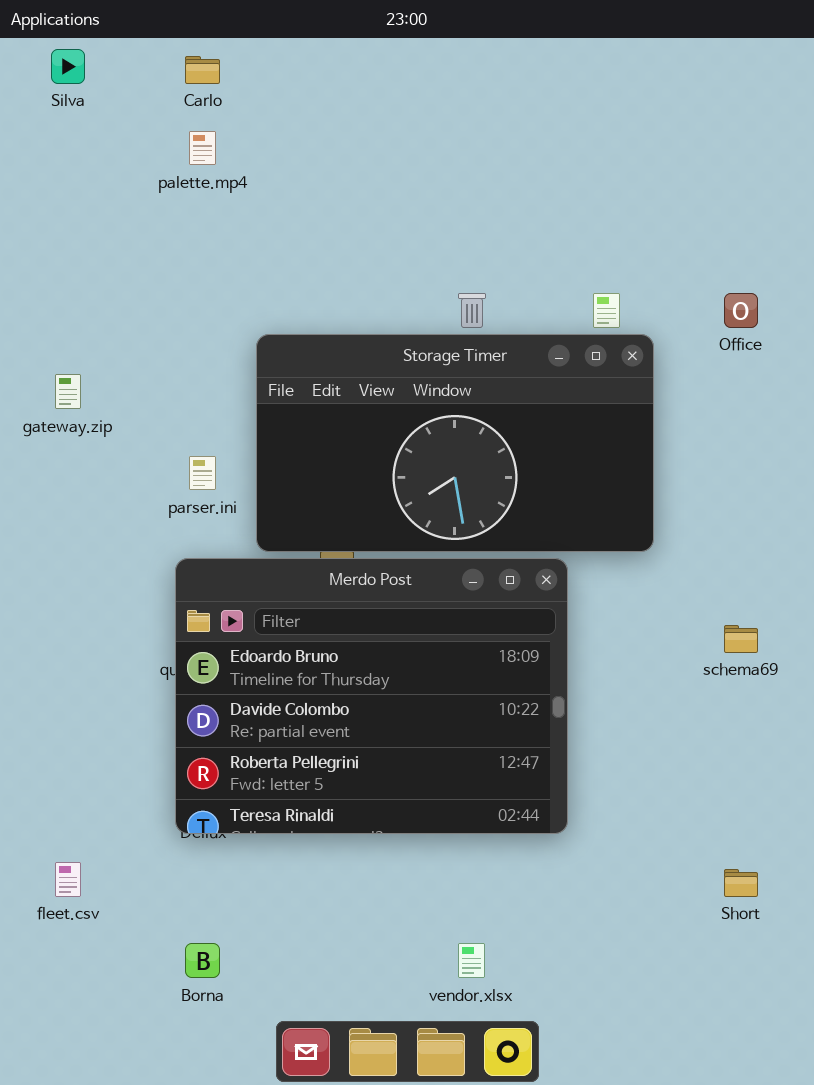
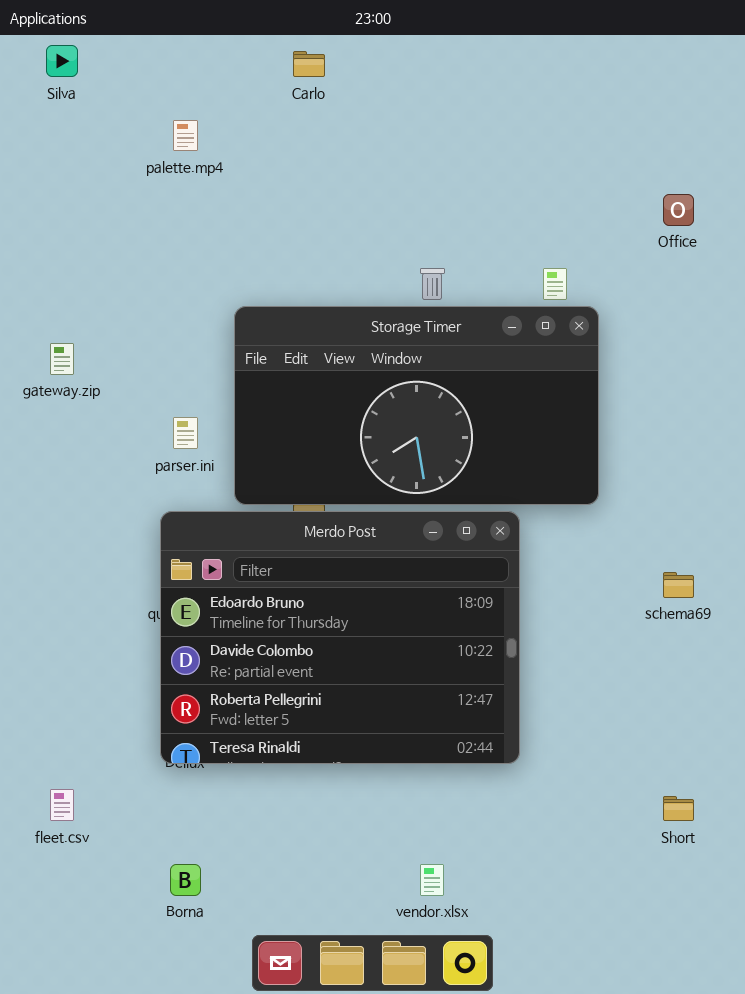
Carlo: [185,56,220,84] -> [293,51,325,77], moved
Office: [724,293,758,328] -> [663,194,694,226], moved

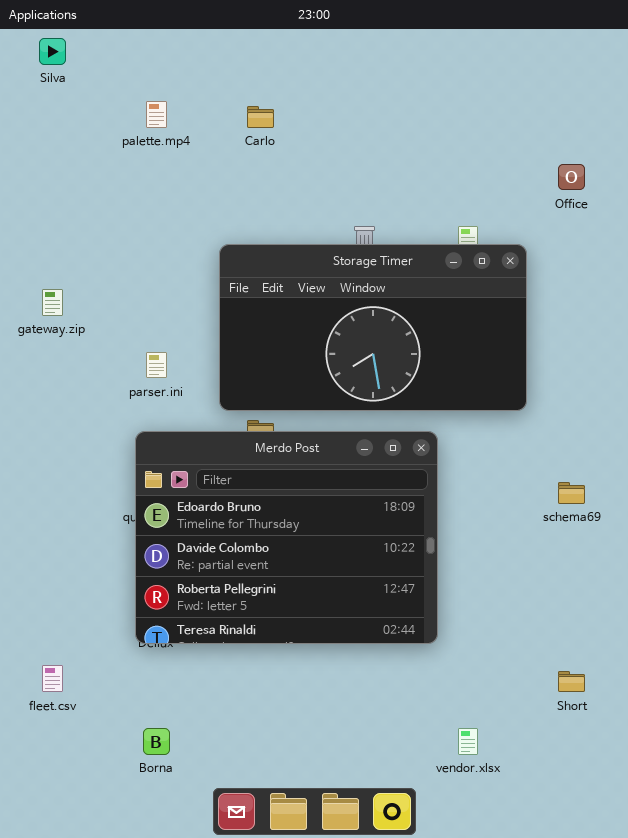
Carlo: [293,51,325,77] -> [247,106,274,128], moved
Storage Timer: [234,306,599,505] -> [219,244,527,411], moved
vendor.xlsx: [420,864,444,896] -> [458,728,478,755], moved

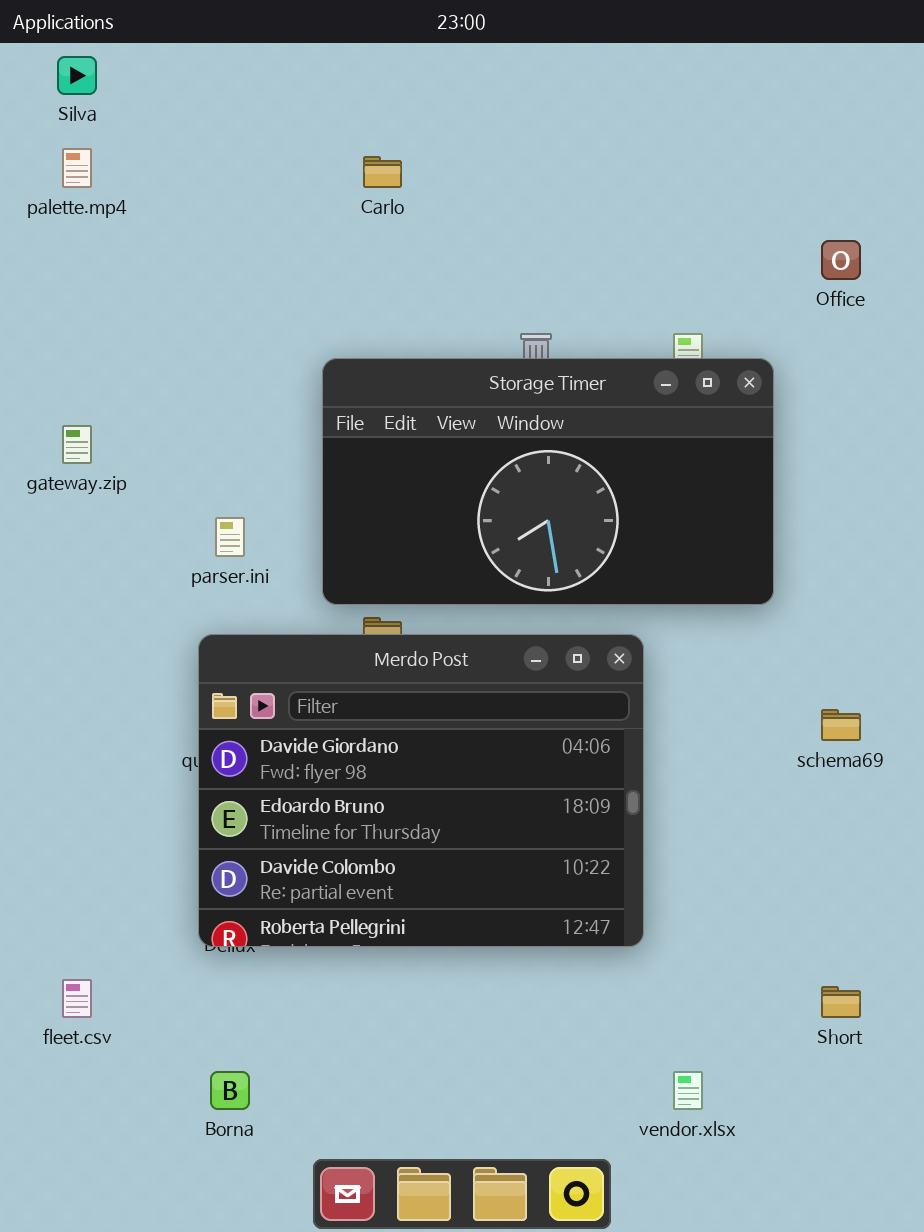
palette.mp4: [146,101,167,128] -> [62,148,92,188], moved
Merdo Post: [135,431,438,644] -> [198,634,644,947], scrolled up 1 row

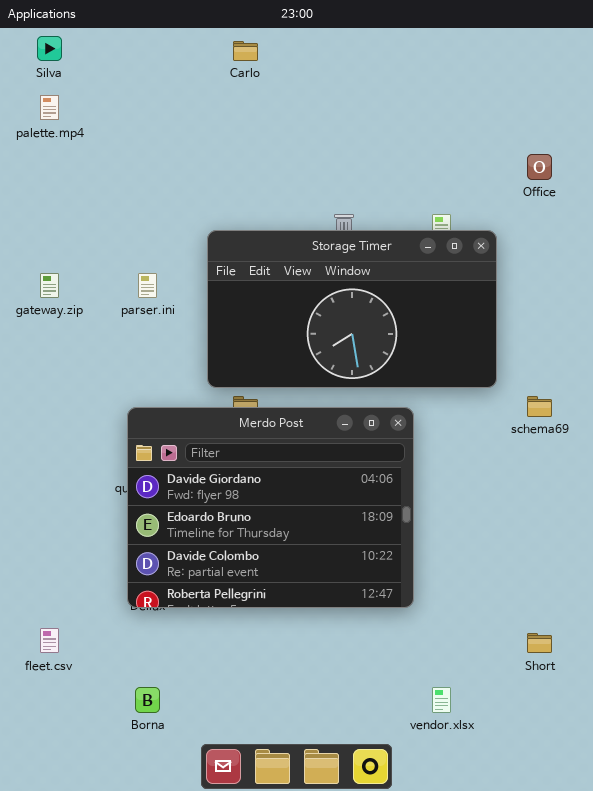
Carlo: [363,156,402,188] -> [233,41,258,61], moved
parser.ini: [215,517,245,557] -> [138,273,157,298], moved
schema69: [821,709,861,741] -> [527,396,552,417], moved

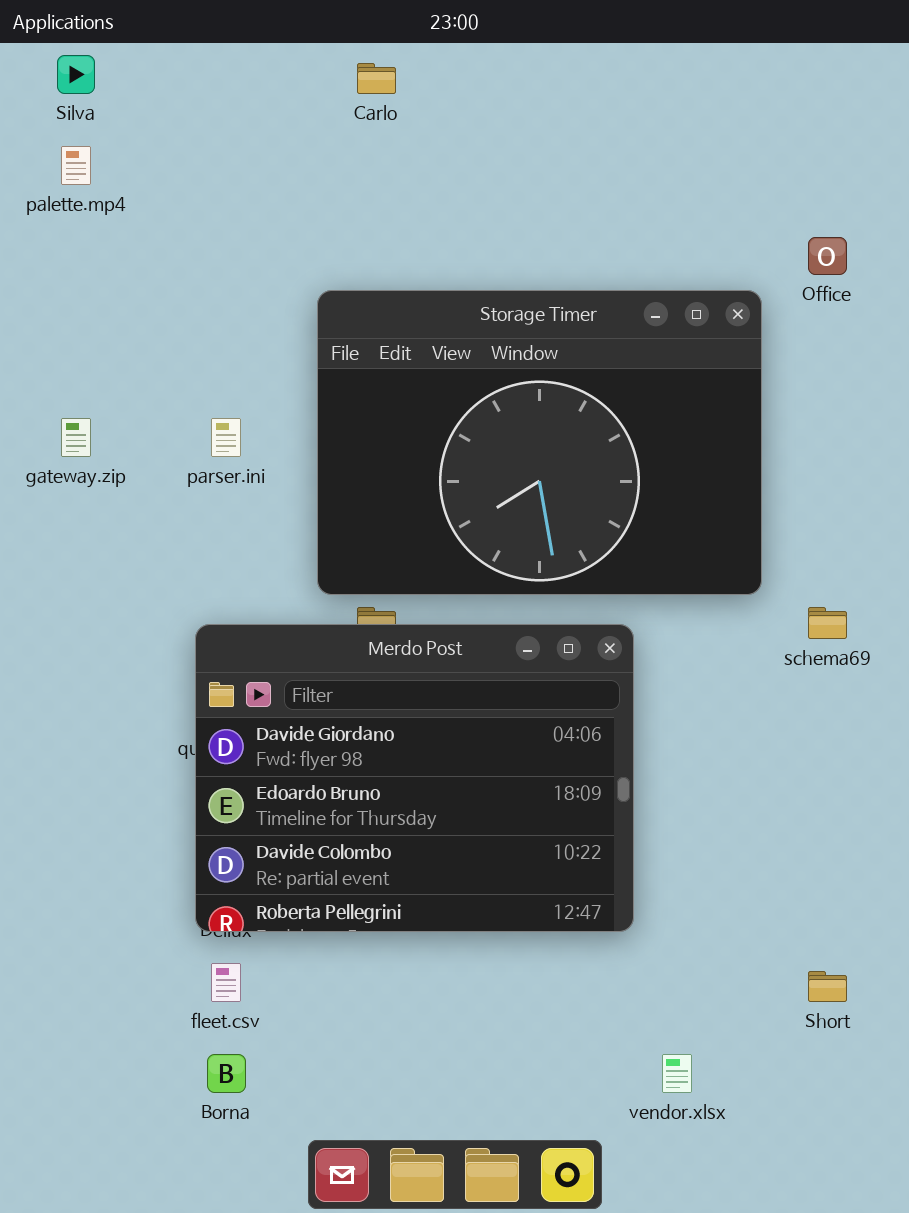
Storage Timer: [207,230,497,388] -> [317,290,762,595], resized
fleet.csv: [40,628,59,653] -> [211,963,241,1002], moved

